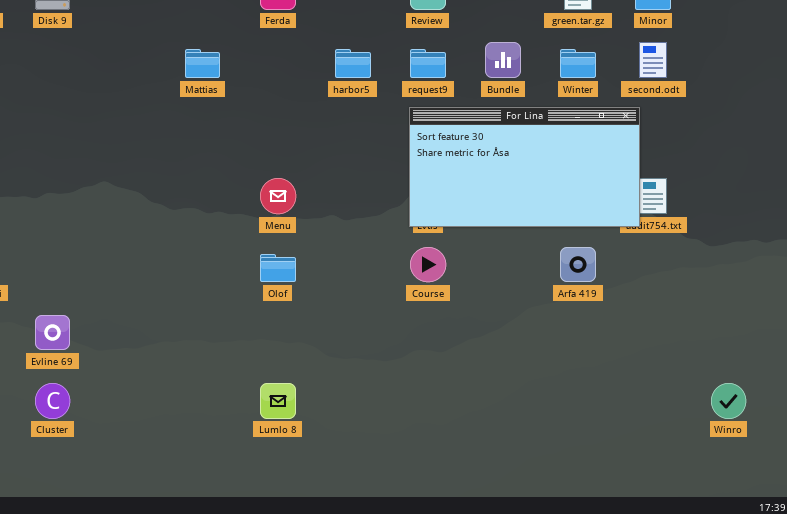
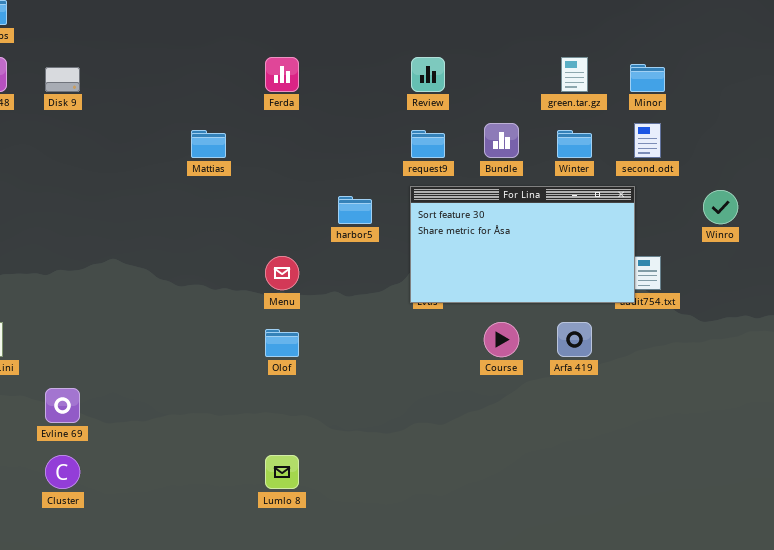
harbor5: [335,49,371,78] -> [338,196,372,224], moved
Course: [410,247,446,282] -> [484,322,519,357], moved
Winro: [711,383,746,419] -> [703,190,738,224], moved

